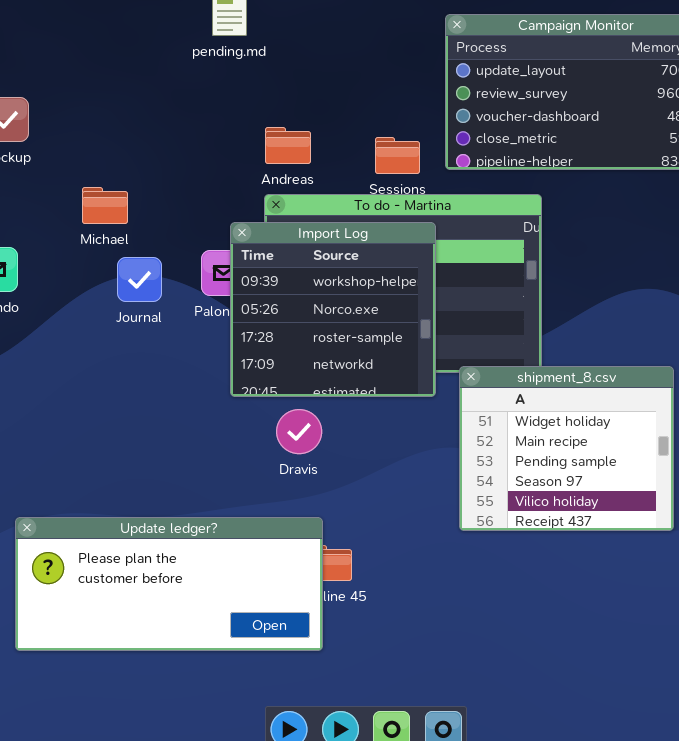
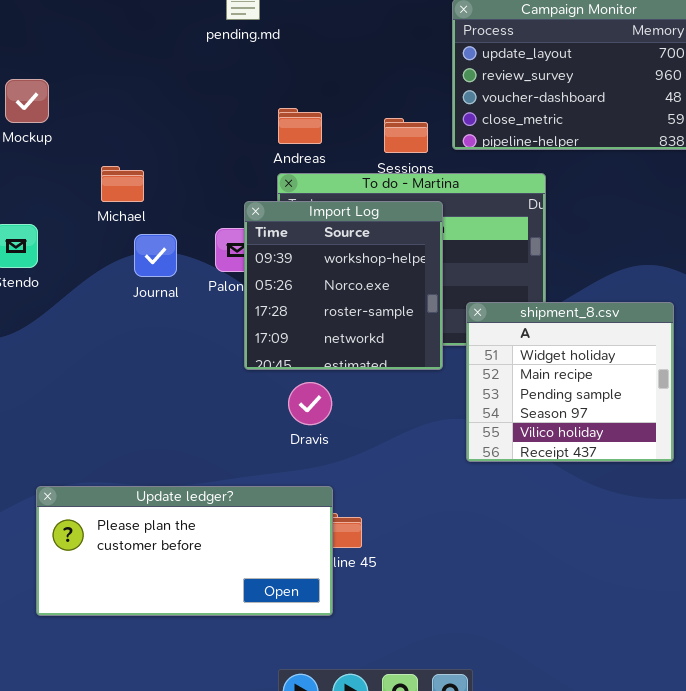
shipment_8.csv: [459,366,674,531] -> [466,302,674,462], moved

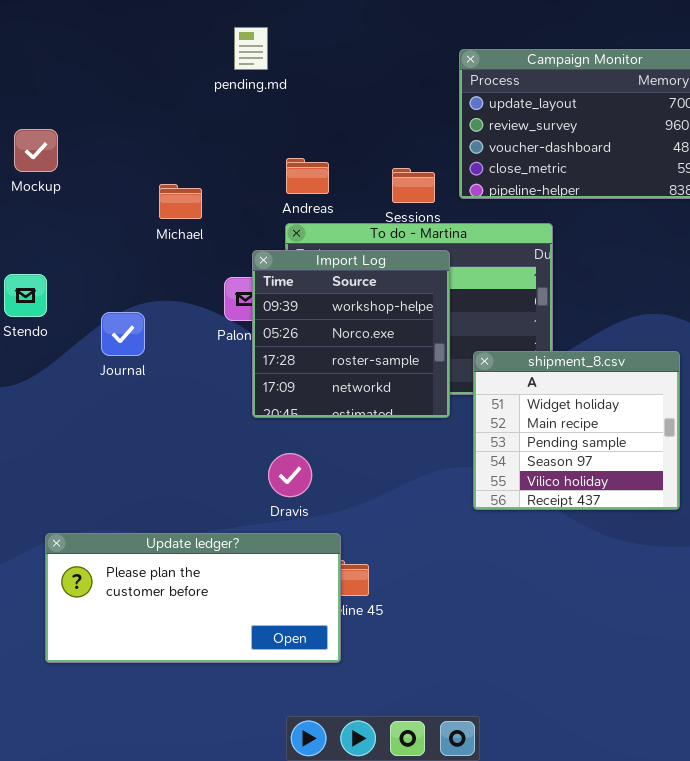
Michael: [101,166,144,202] -> [159,184,202,219], moved
Journal: [134,234,177,277] -> [101,312,145,356], moved
Dravis: [288,382,332,425] -> [268,453,312,497], moved

